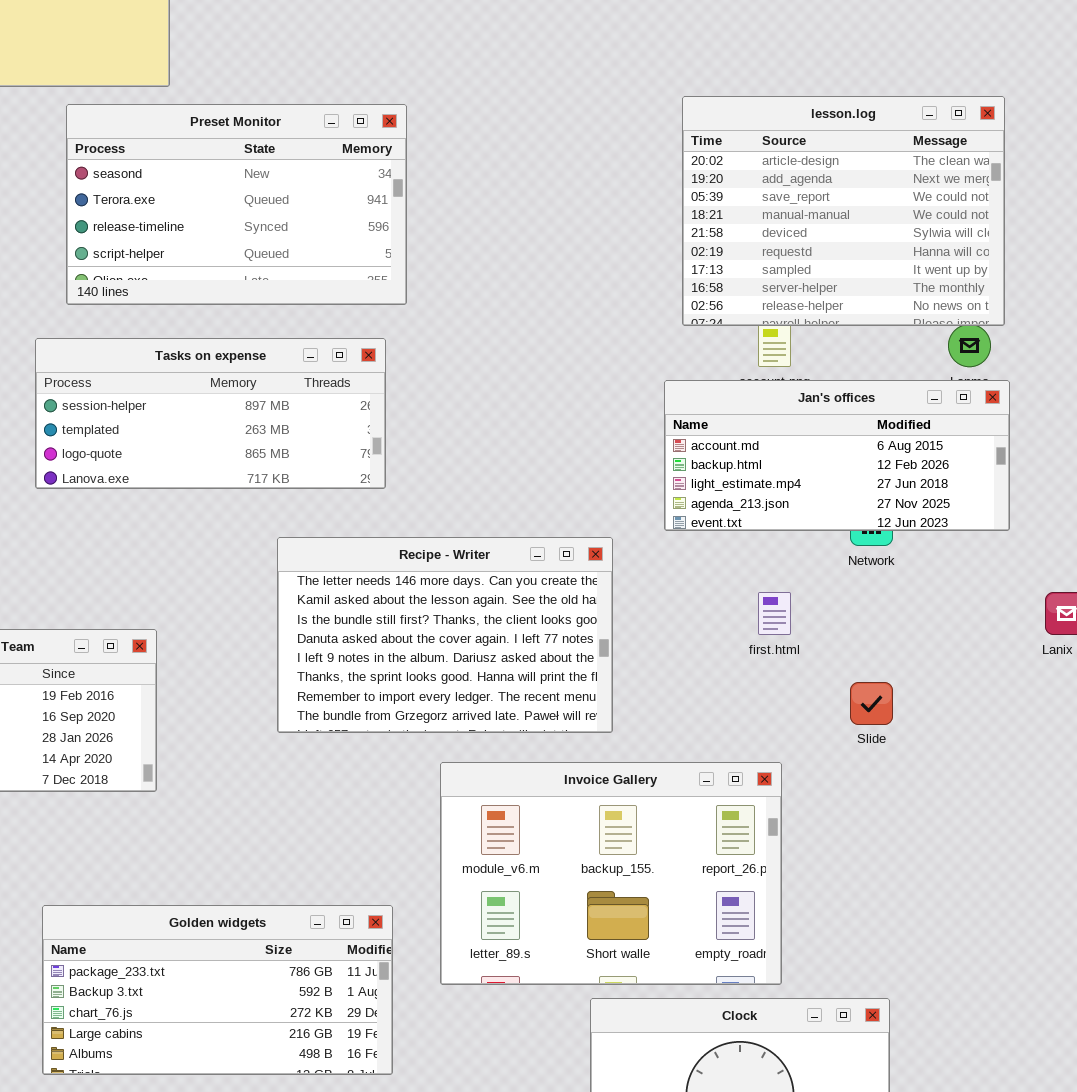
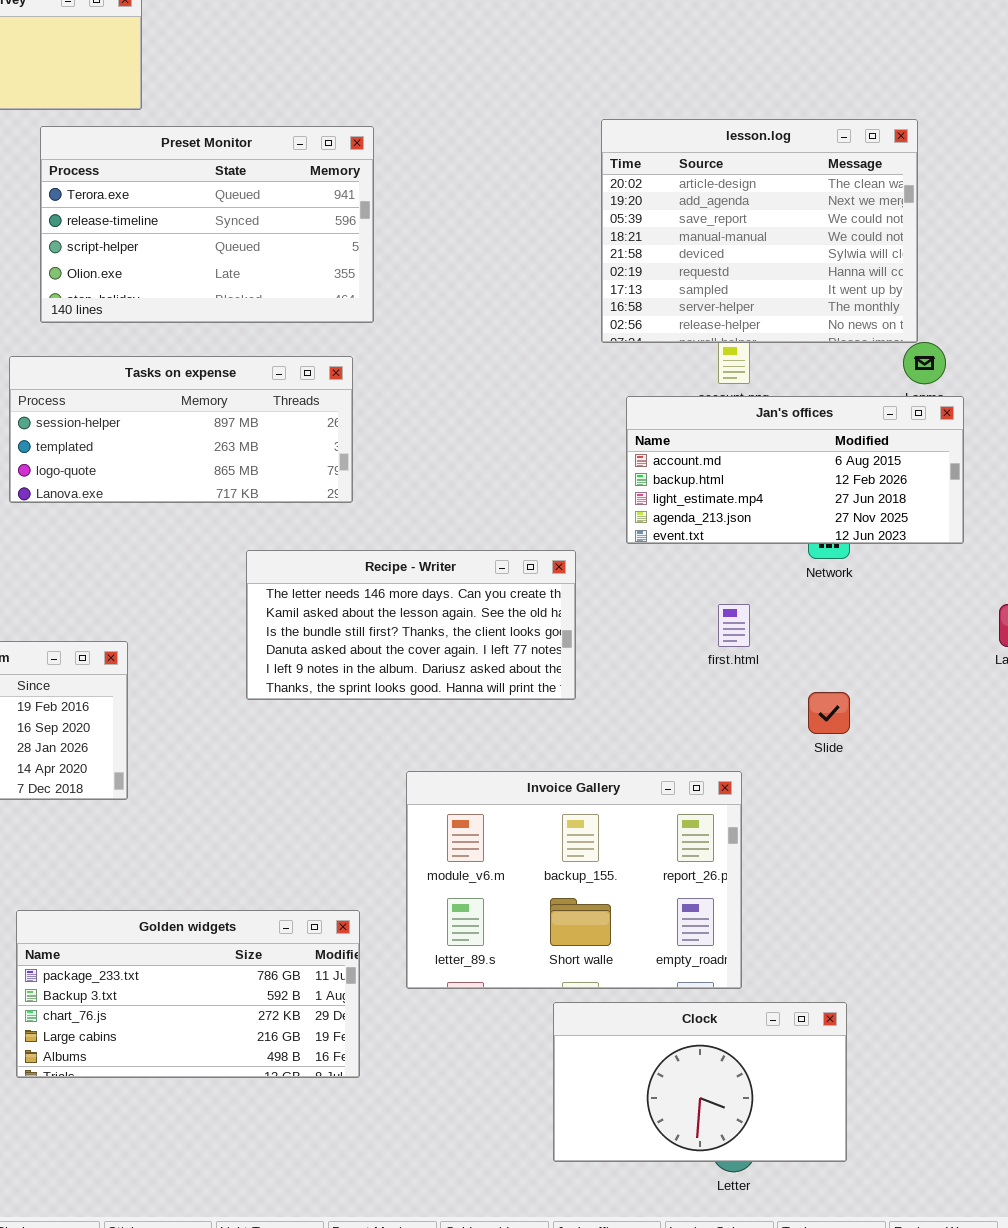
lesson.log: [682,96,1005,326] -> [601,119,918,343], moved
Preset Monitor: [66,104,407,305] -> [40,126,374,323], scrolled down 1 row
Recipe - Writer: [277,537,613,733] -> [246,550,576,700], resized

